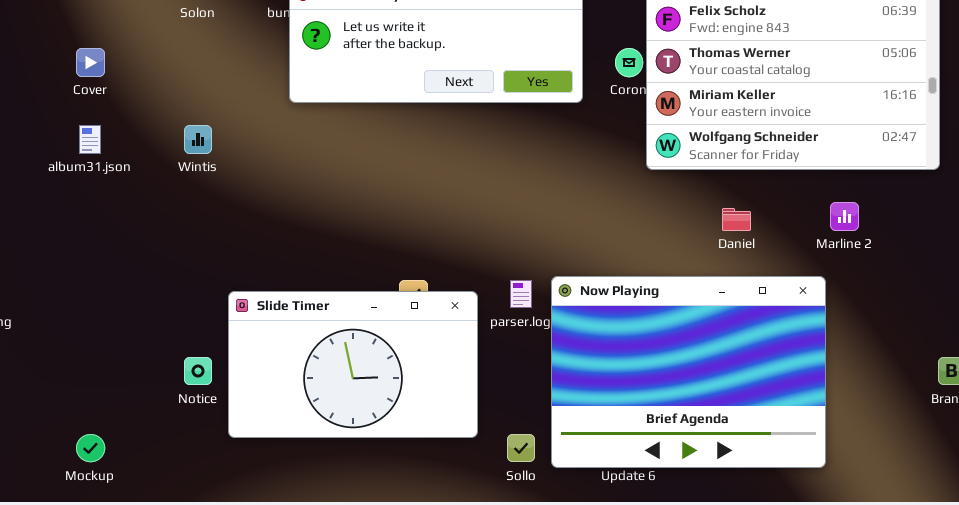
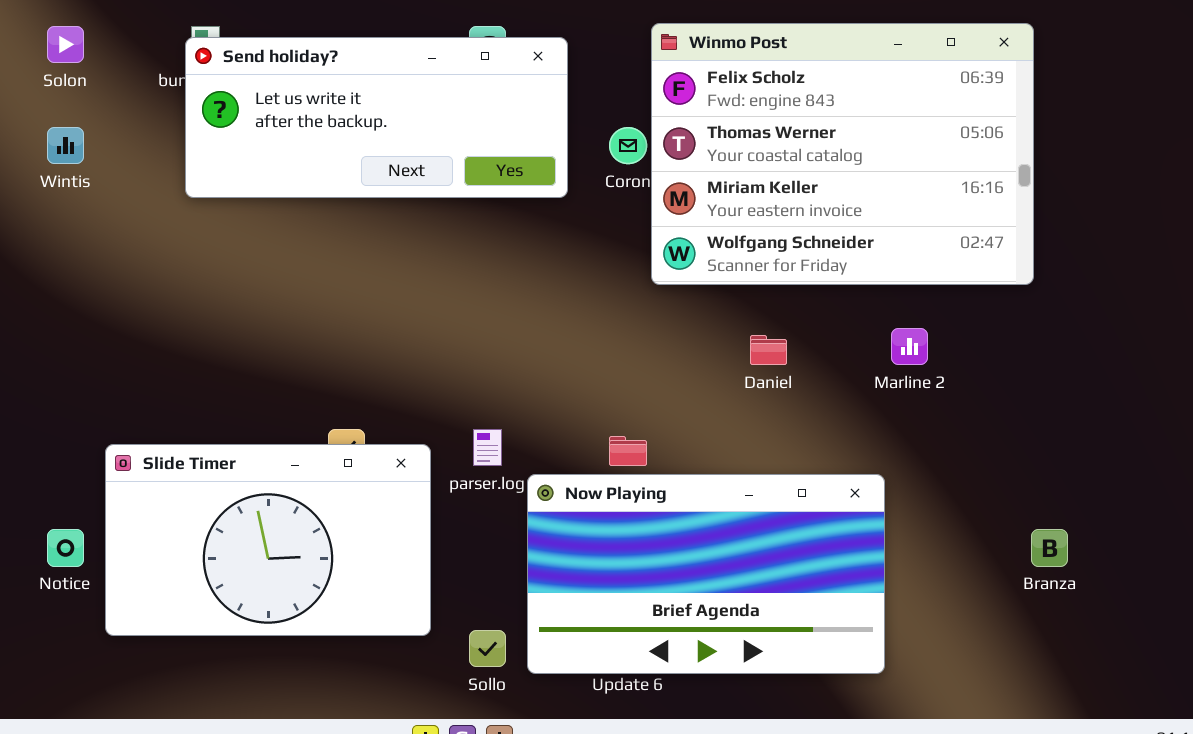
Wintis: [184,125,212,154] -> [47,127,84,164], moved
Now Playing: [551,276,826,468] -> [527,474,885,674], resized

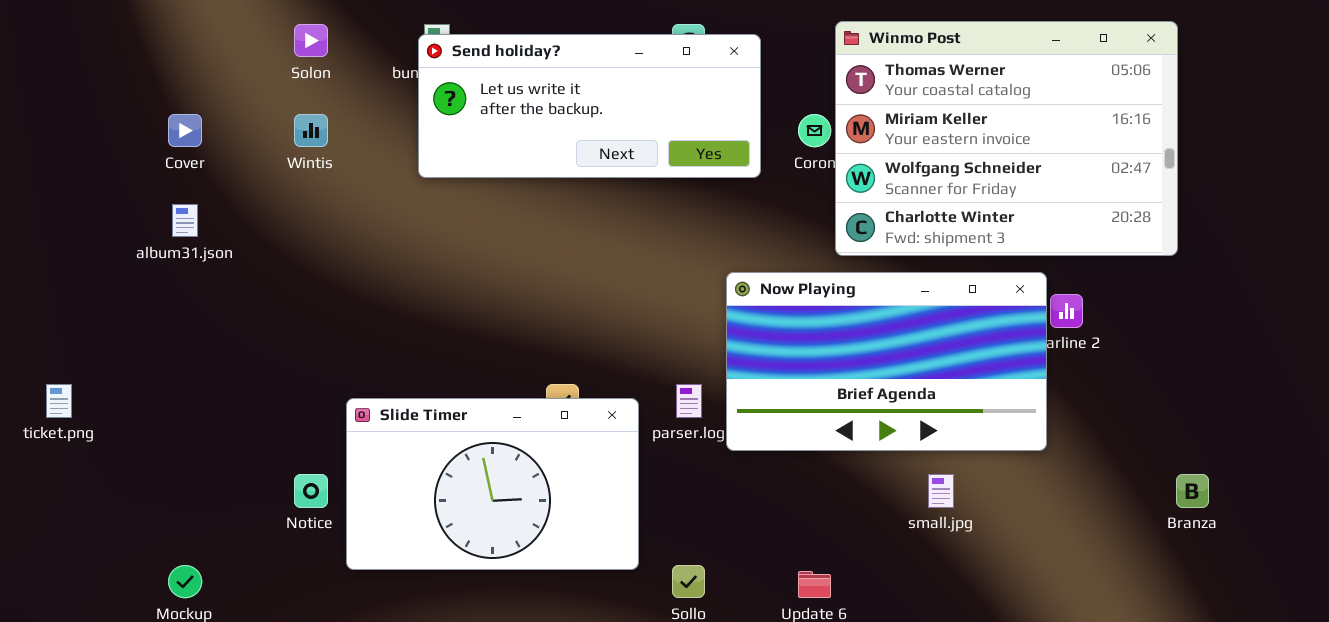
Winmo Post: [651,23,1034,285] -> [835,21,1178,256], scrolled down 1 row
Now Playing: [527,474,885,674] -> [726,272,1047,451], moved

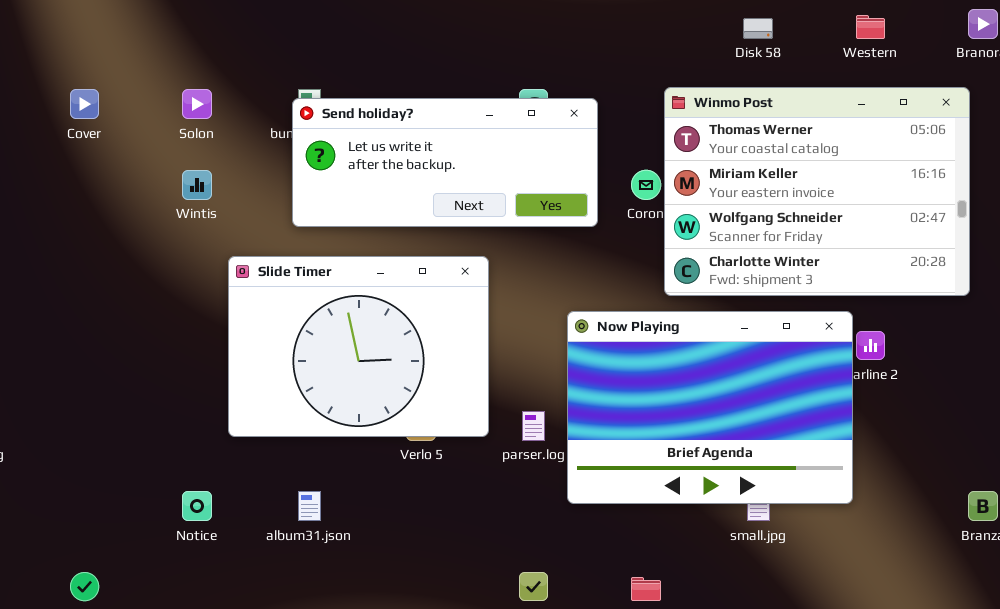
Cover: [168,114,202,147] -> [70,89,99,119], moved
album31.json: [172,204,198,237] -> [298,491,321,521], moved
Now Playing: [726,272,1047,451] -> [567,311,853,504], resized
Slide Timer: [346,398,639,570] -> [228,256,489,437], moved, resized

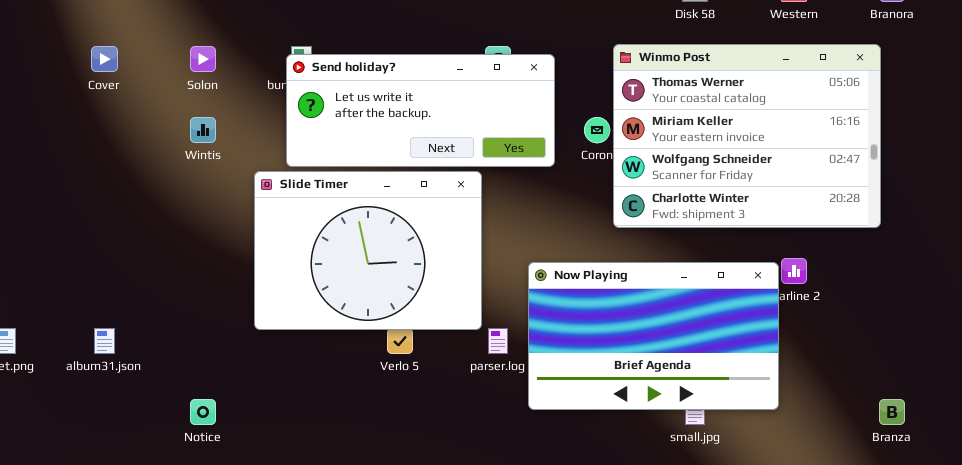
Slide Timer: [228,256,489,437] -> [254,171,482,330], moved
Now Playing: [567,311,853,504] -> [528,262,779,410], resized
album31.json: [298,491,321,521] -> [94,328,115,354], moved

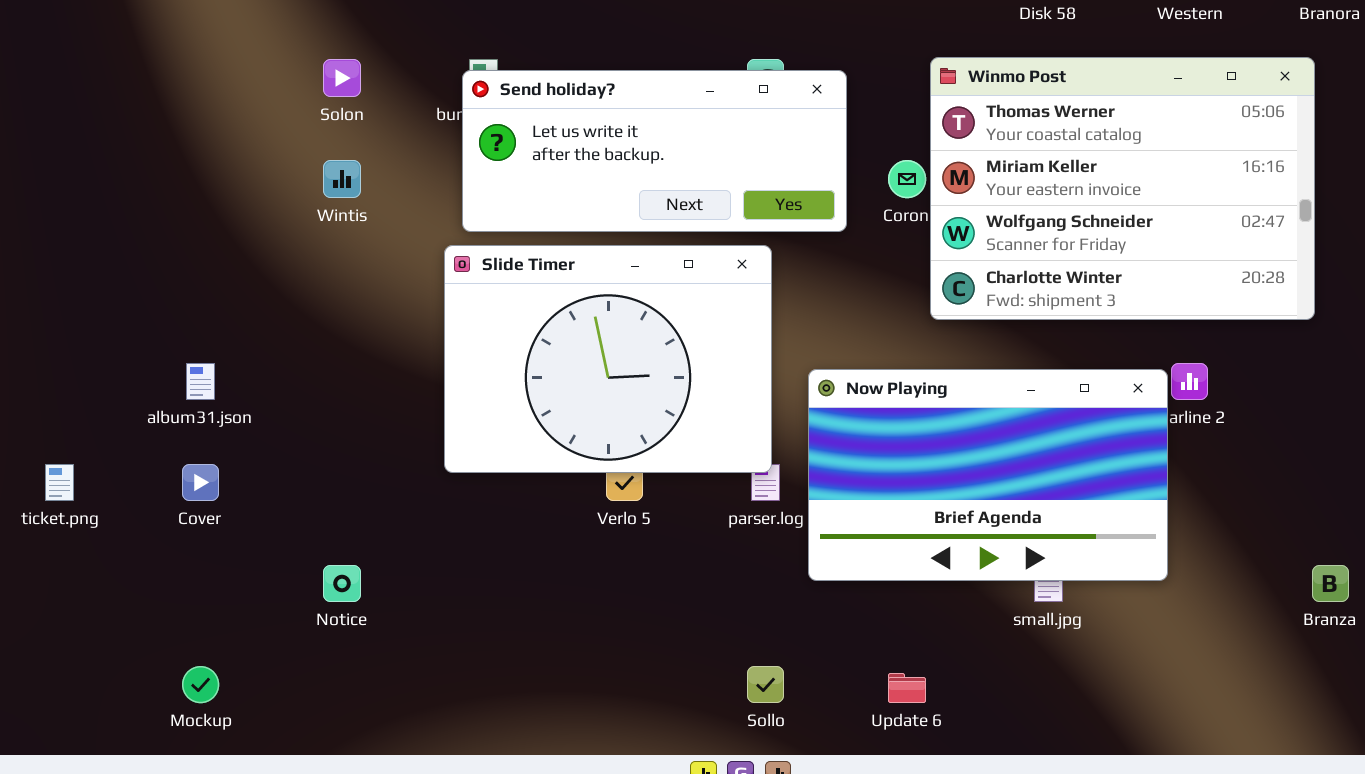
Cover: [91,46,118,72] -> [182,464,219,501], moved
Slide Timer: [254,171,482,330] -> [444,245,772,473], moved
album31.json: [94,328,115,354] -> [186,363,215,400], moved

